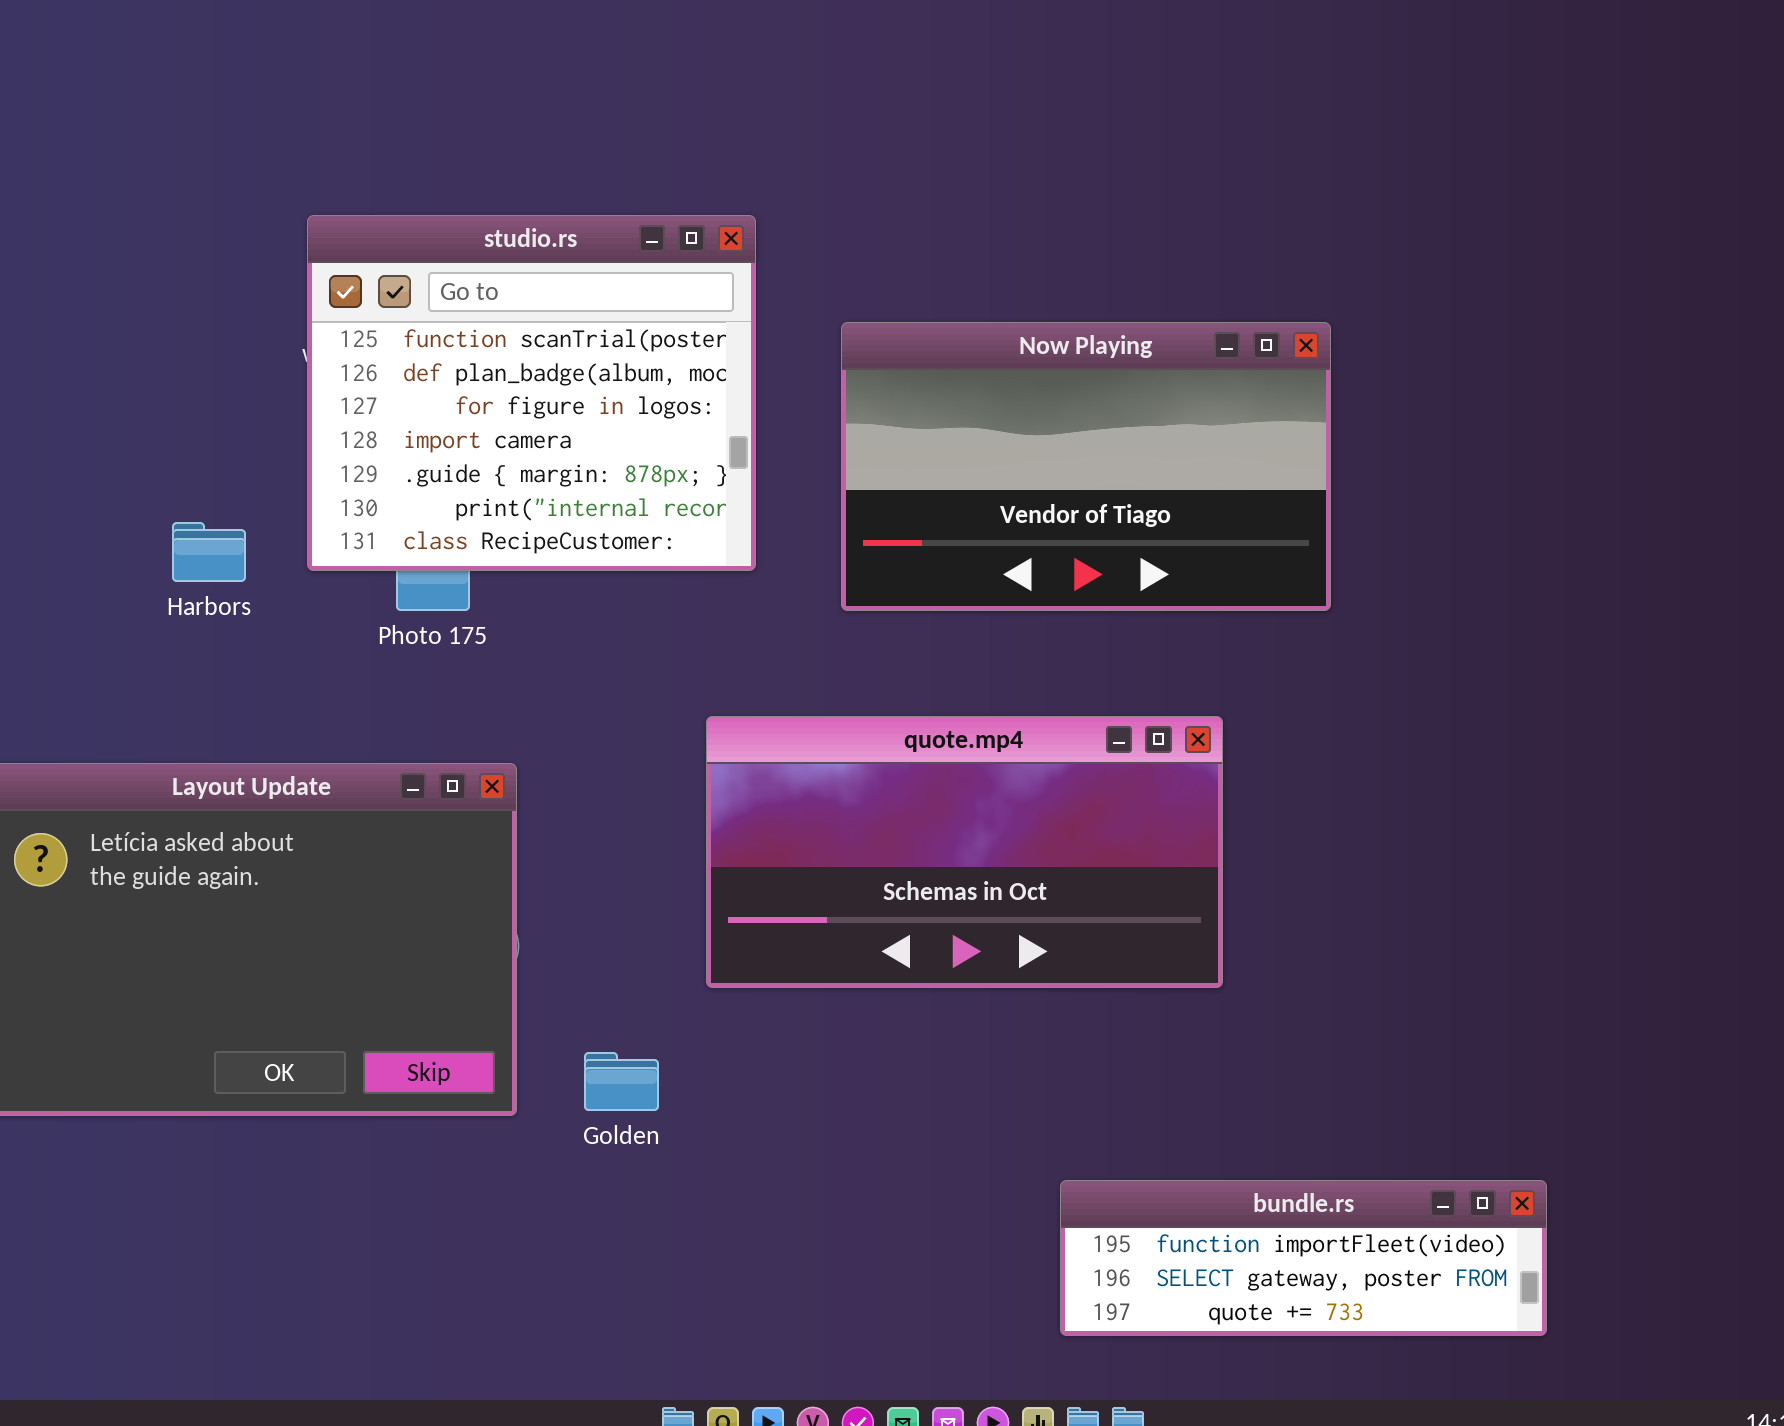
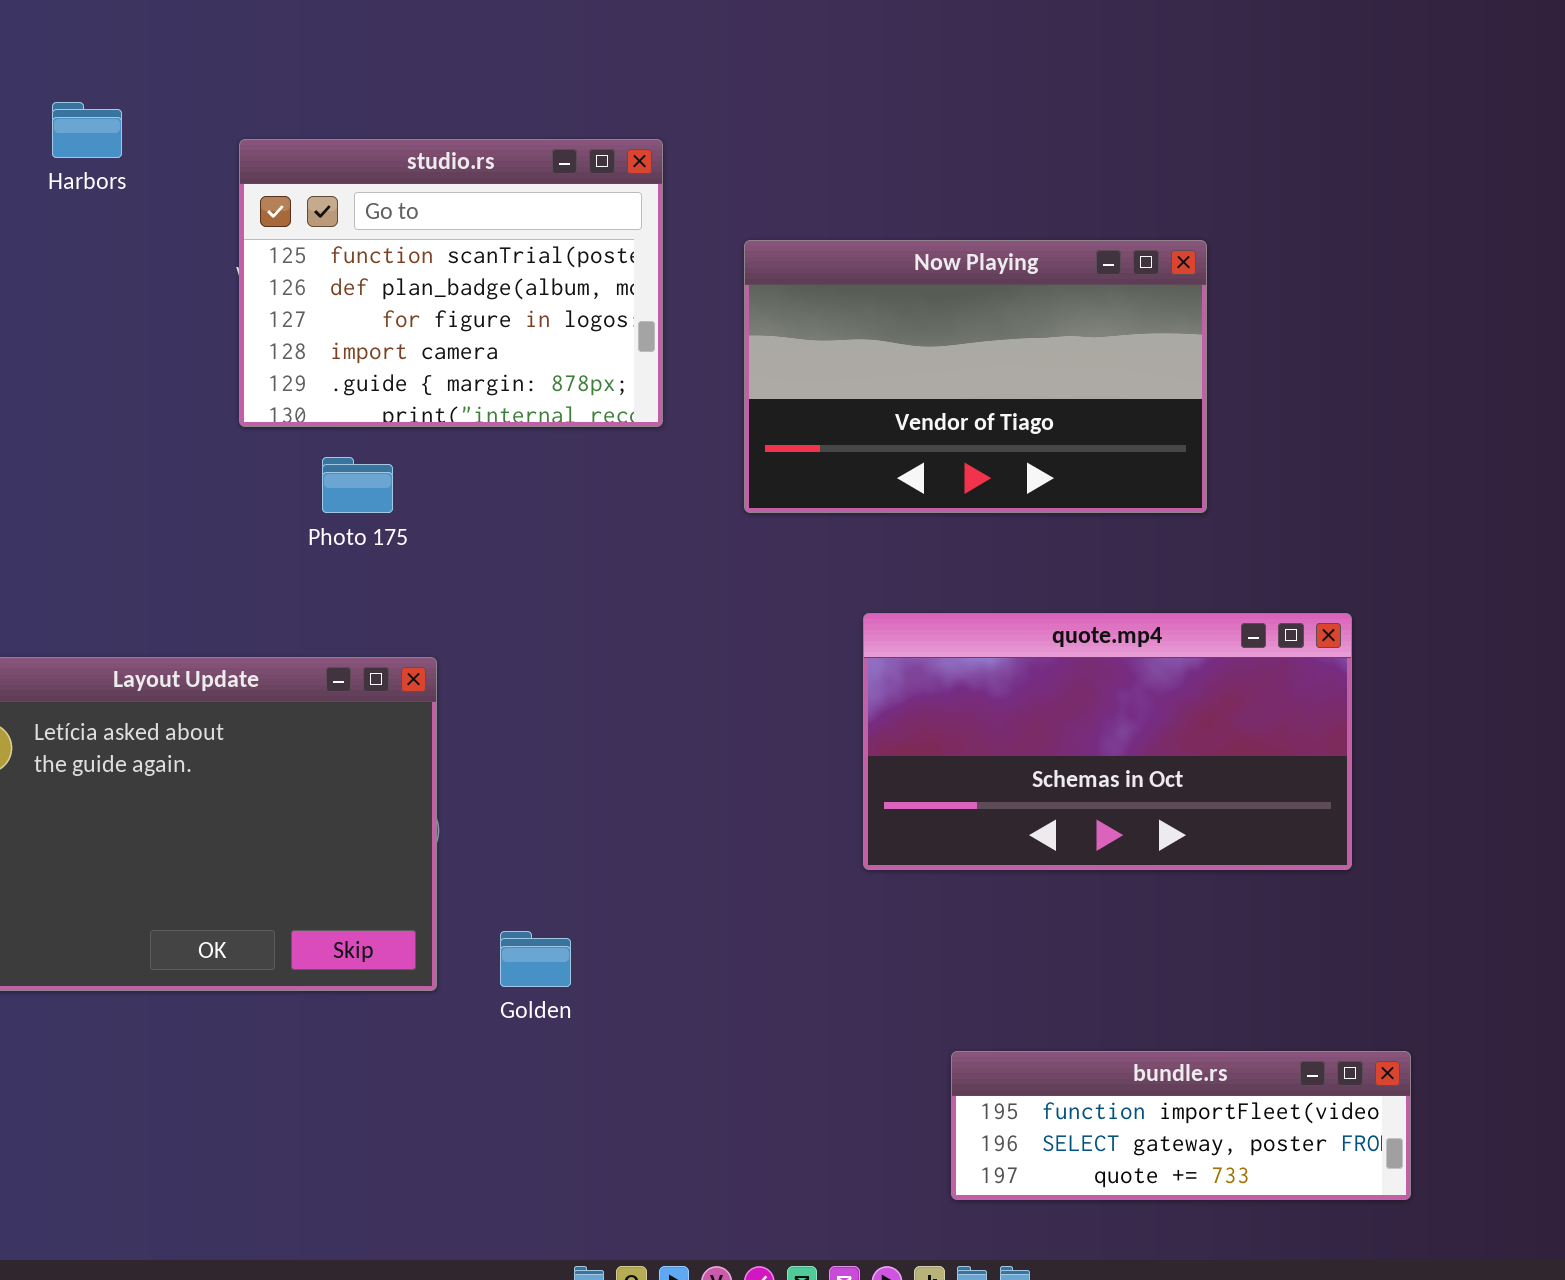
studio.rs: [307,215,756,571] -> [239,139,663,427], resized
Harbors: [172,522,246,582] -> [52,102,122,158], moved
quote.mp4: [706,716,1223,988] -> [863,613,1352,870], moved

